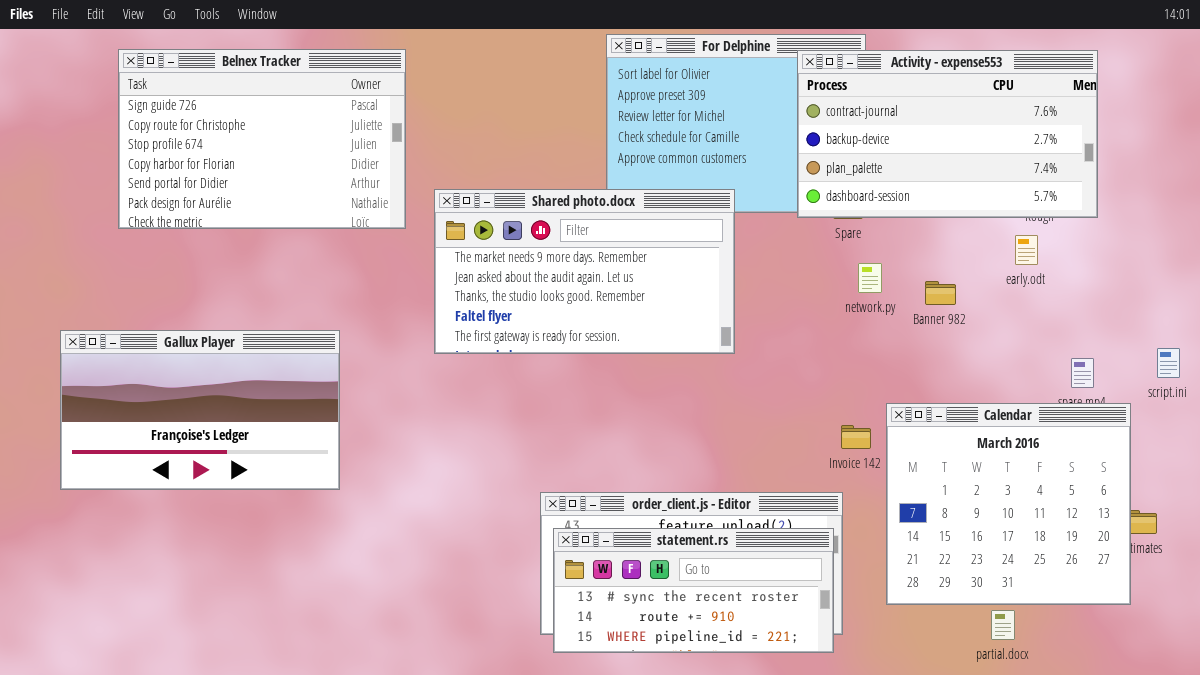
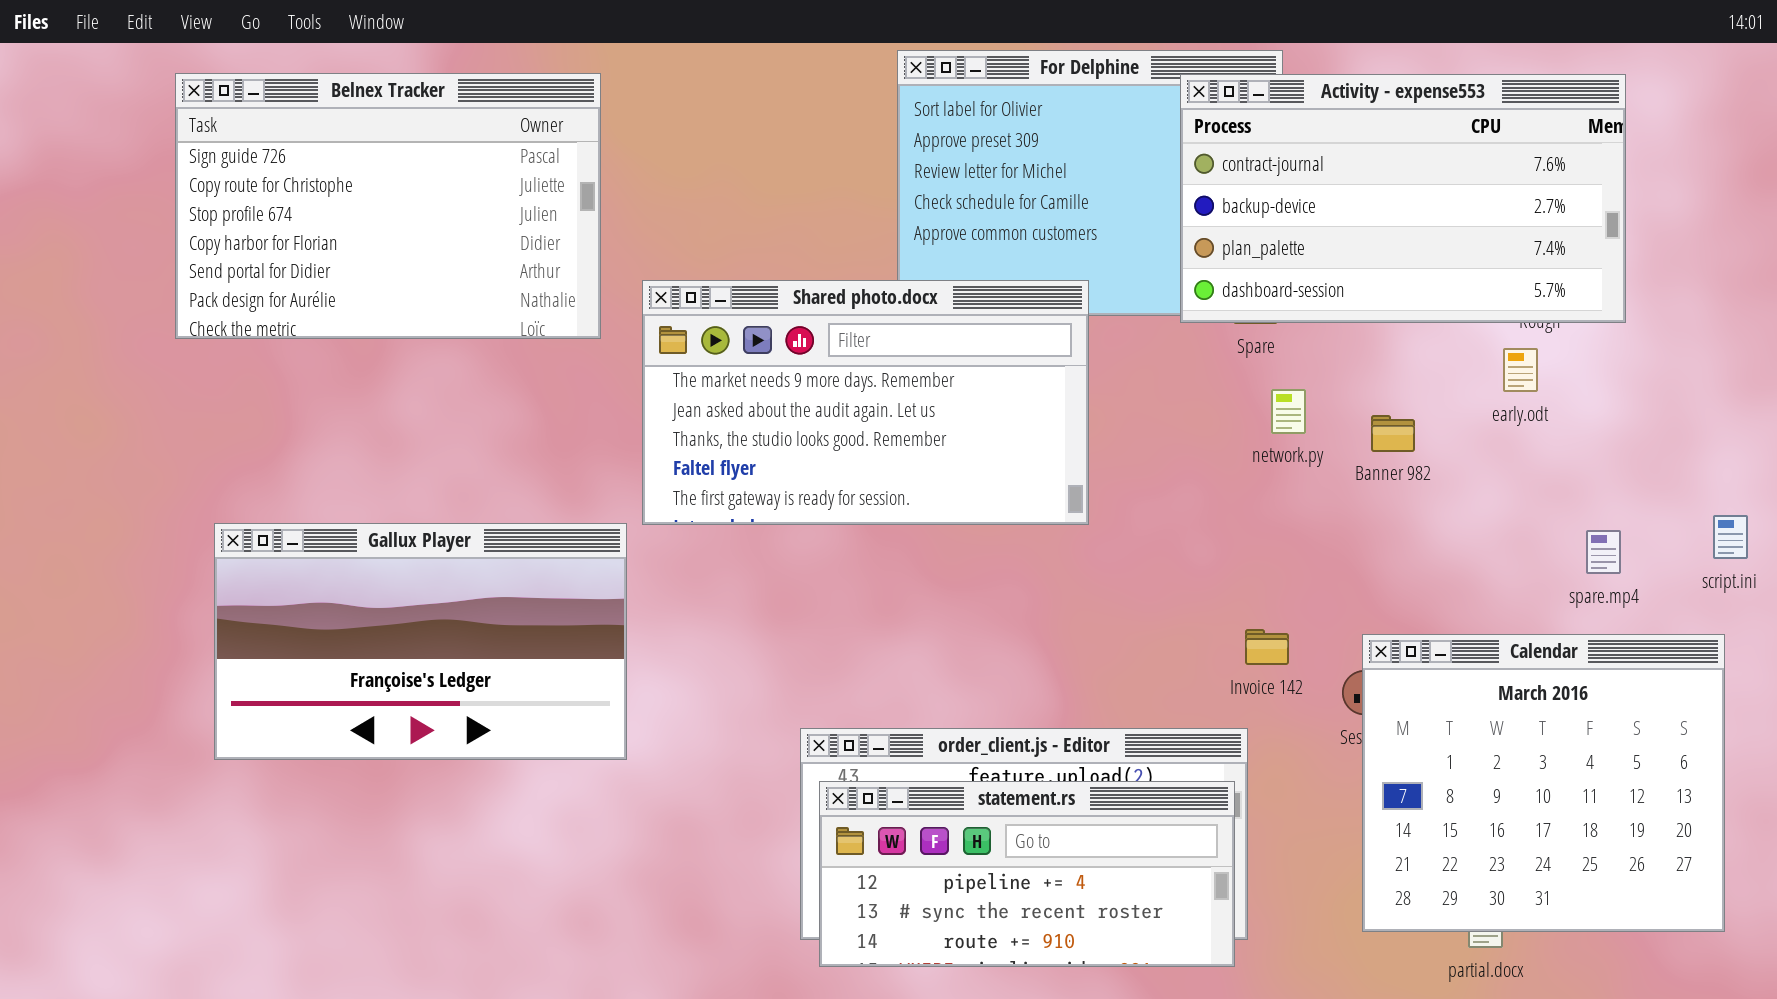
Gallux Player: [60,330,340,490] -> [214,523,627,760], moved
Calendar: [886,403,1131,605] -> [1362,634,1725,932], moved
statement.rs: [553,528,834,653] -> [819,781,1235,967], scrolled up 1 row

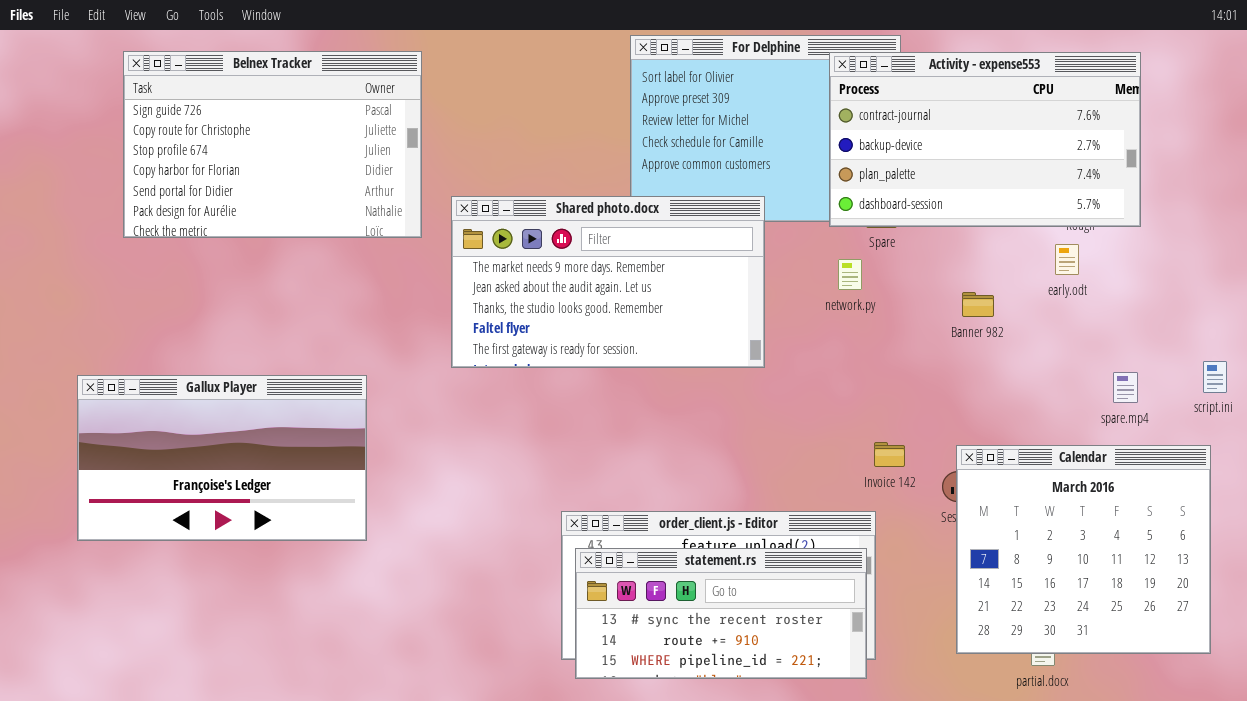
network.py: [1271,389,1306,434] -> [838,259,862,290], moved
Gallux Player: [214,523,627,760] -> [77,375,367,541], moved
statement.rs: [819,781,1235,967] -> [575,548,867,679], scrolled down 1 row

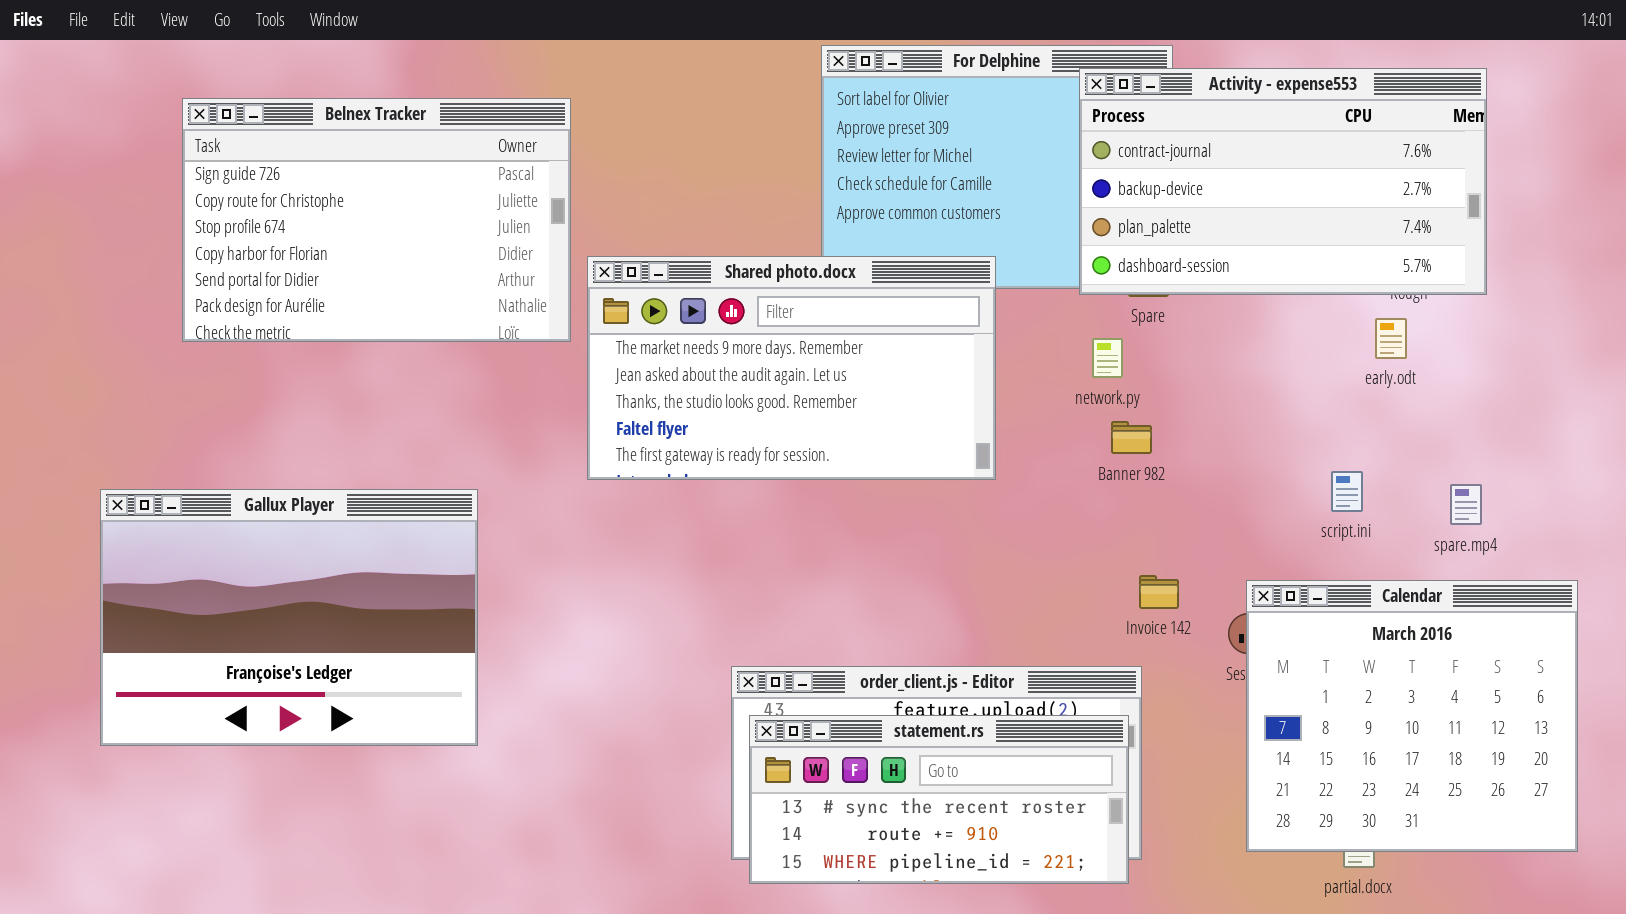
Belnex Tracker: [123,51,422,238] -> [182,98,571,342], moved
Banner 982: [962,292,994,317] -> [1111,421,1152,454], moved
script.ini: [1203,361,1227,393] -> [1331,471,1363,512], moved
Gallux Player: [77,375,367,541] -> [100,489,478,746], resized

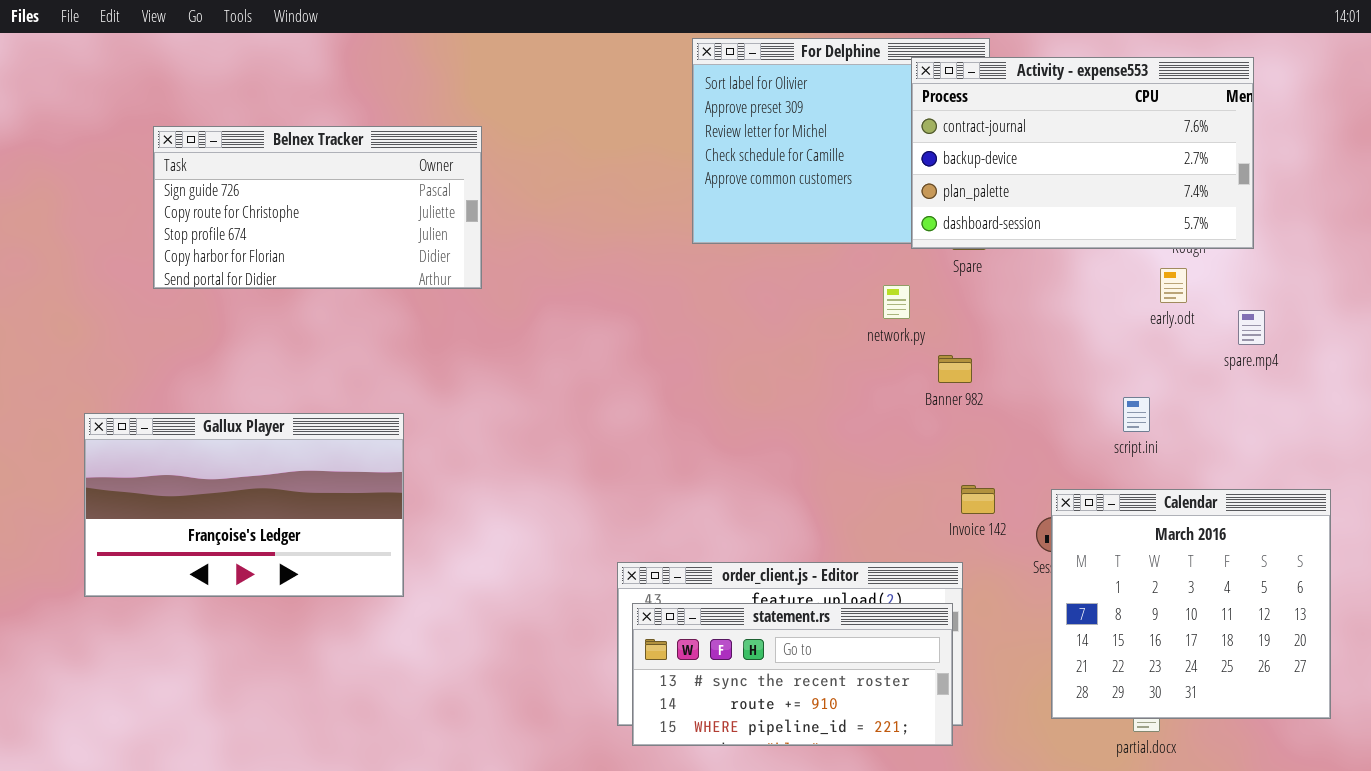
Belnex Tracker: [182,98,571,342] -> [153,126,482,289], resized
Shared photo.docx: [587,256,996,480] -> none, closed
network.py: [1092,338,1123,378] -> [883,285,910,319], moved
spare.mp4: [1450,484,1482,525] -> [1238,310,1265,345], moved
Gallux Player: [100,489,478,746] -> [84,413,404,597], resized

